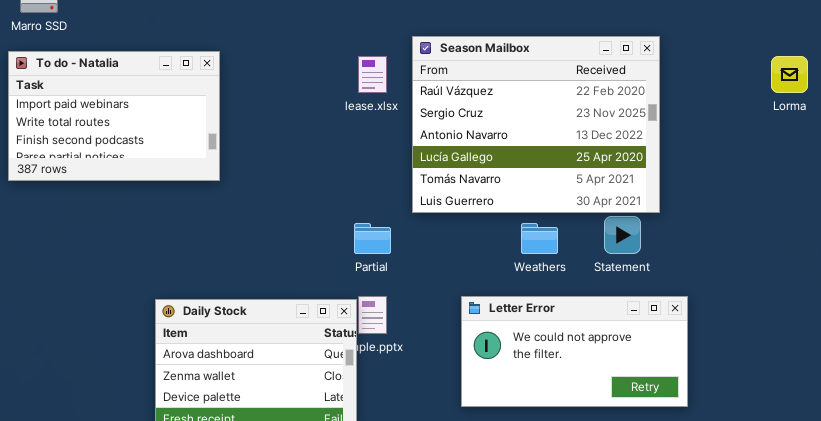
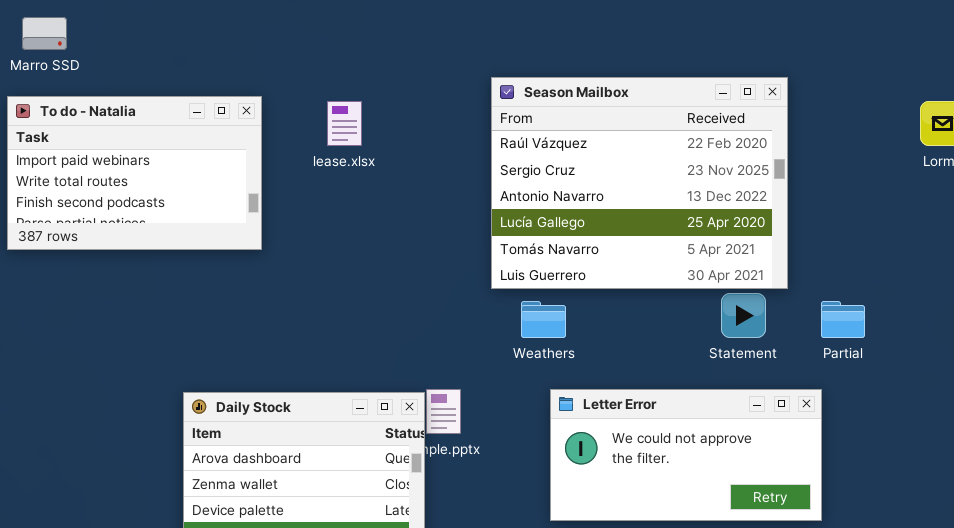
lease.xlsx: [358,56,387,93] -> [327,101,362,146], moved
Partial: [354,223,391,254] -> [821,301,865,338], moved
Weathers: [521,223,558,254] -> [521,301,566,338], moved

